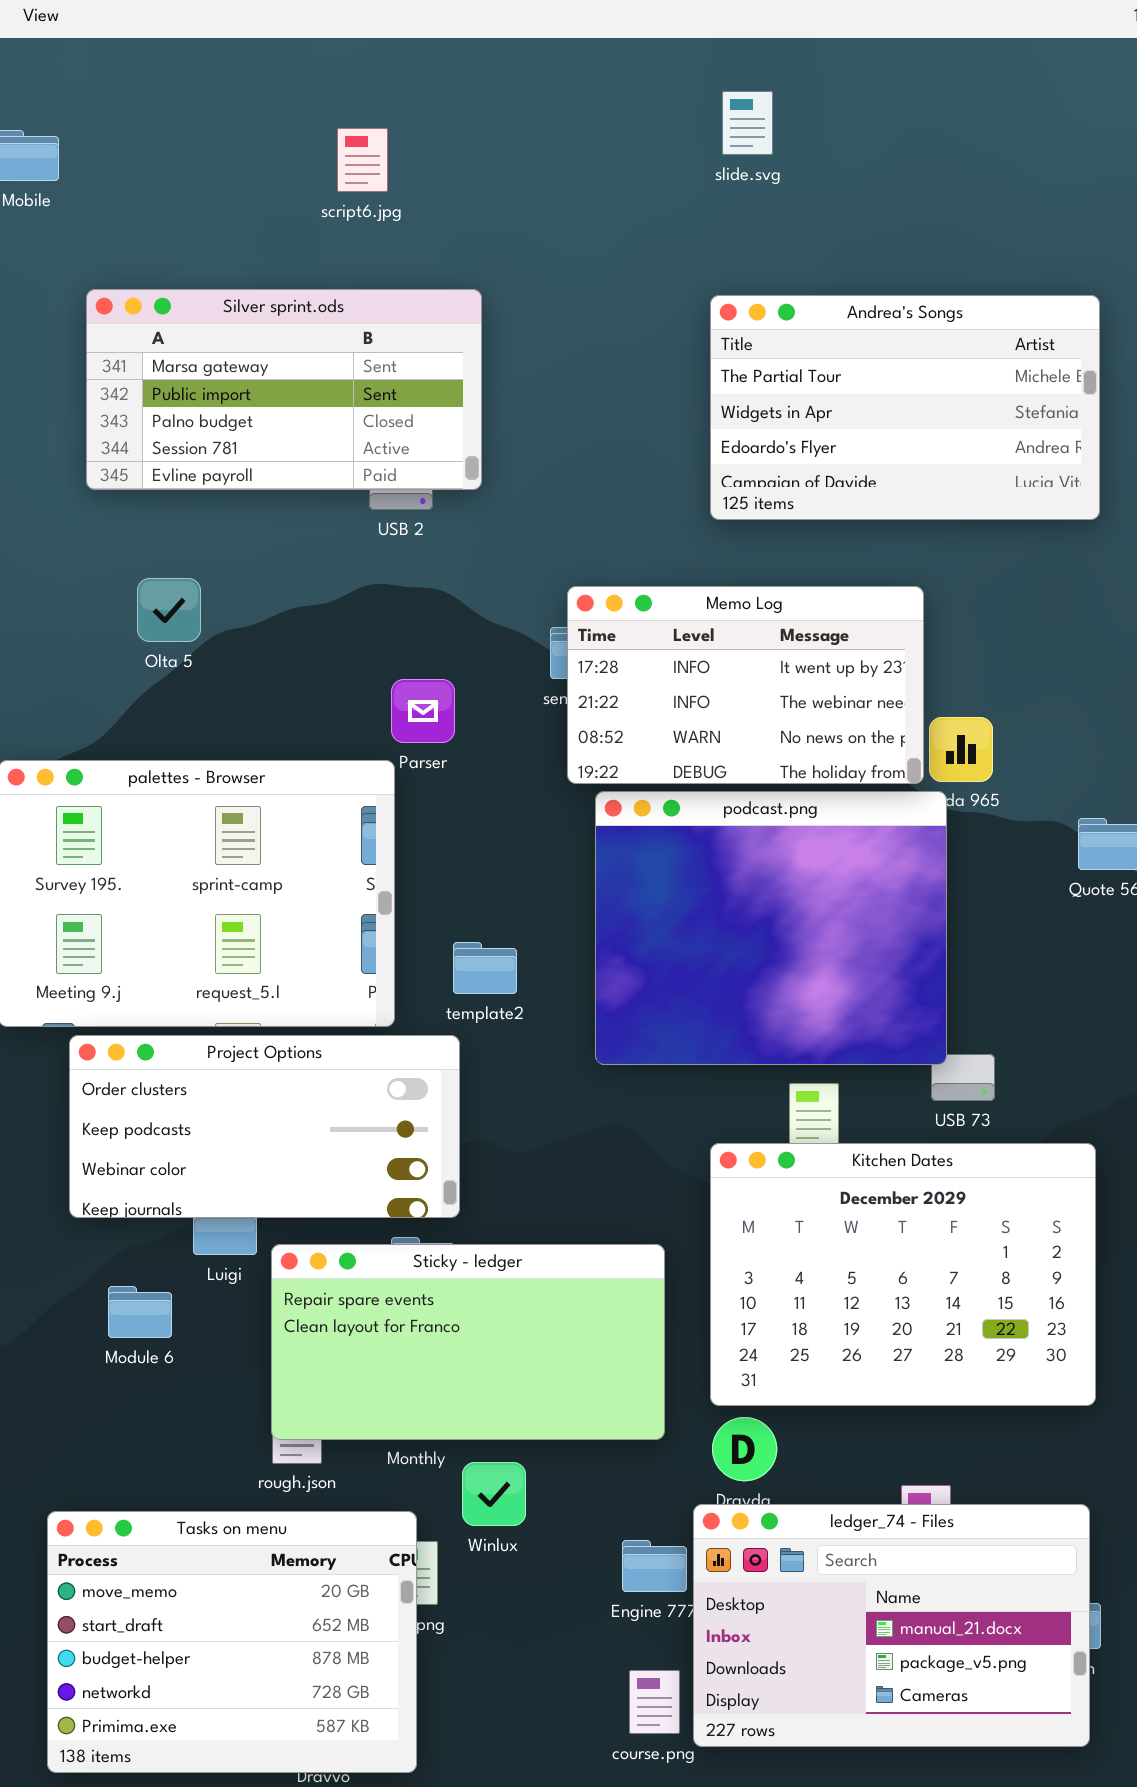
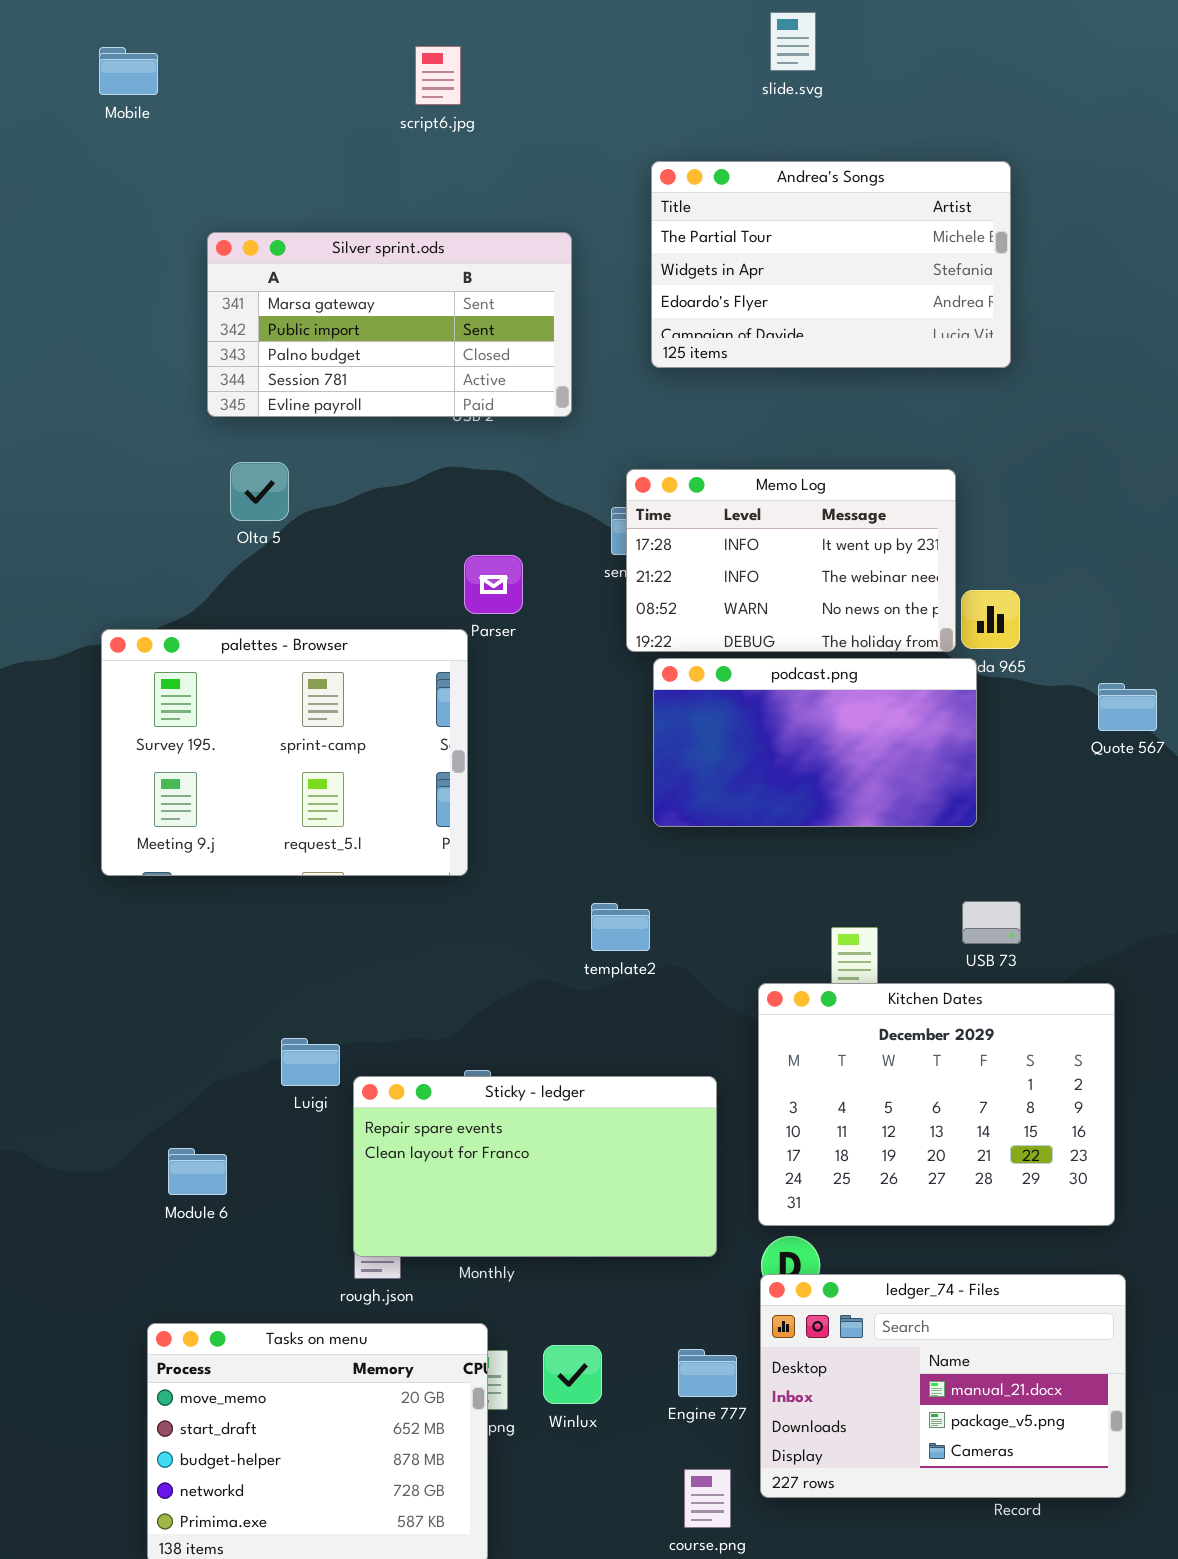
Silver sprint.ods: [86,289,482,490] -> [207,232,572,417], moved
Andrea's Songs: [710,295,1100,520] -> [651,161,1011,368], moved
podcast.png: [595,791,947,1065] -> [653,658,977,827], resized
template2: [453,942,517,994] -> [591,903,650,951], moved
Project Options: [69,1035,460,1218] -> none, closed
Module 6: [108,1286,172,1338] -> [168,1148,227,1195], moved
Winlux: [462,1462,526,1526] -> [543,1345,602,1404], moved
ledger_74 - Files: [693,1504,1090,1747] -> [760,1274,1126,1498], moved

